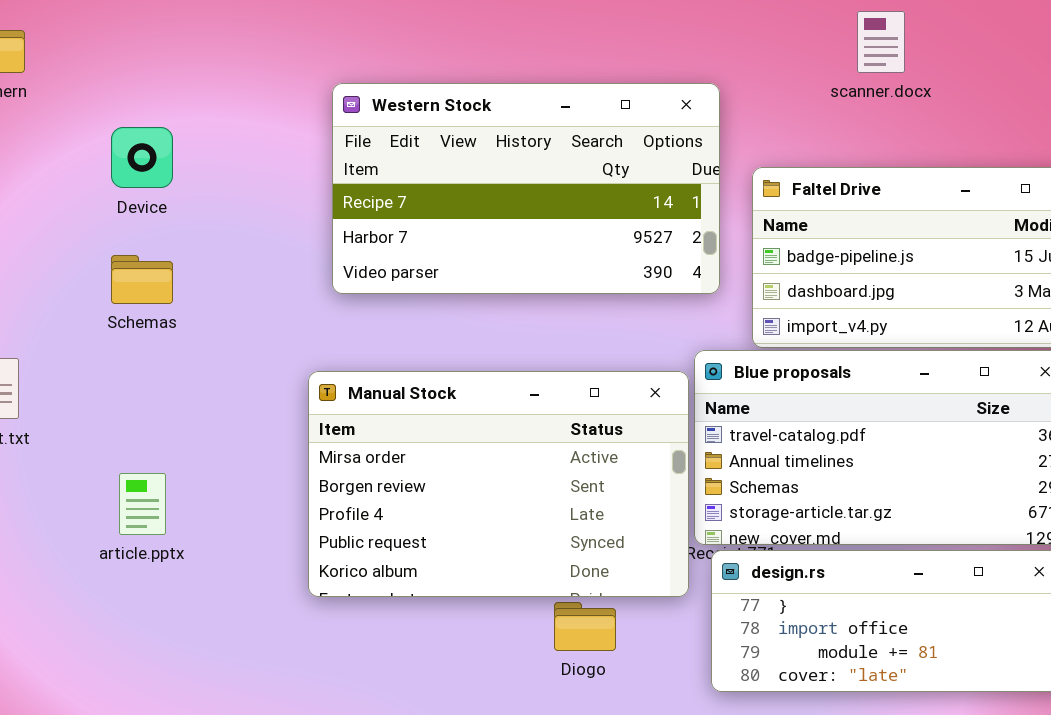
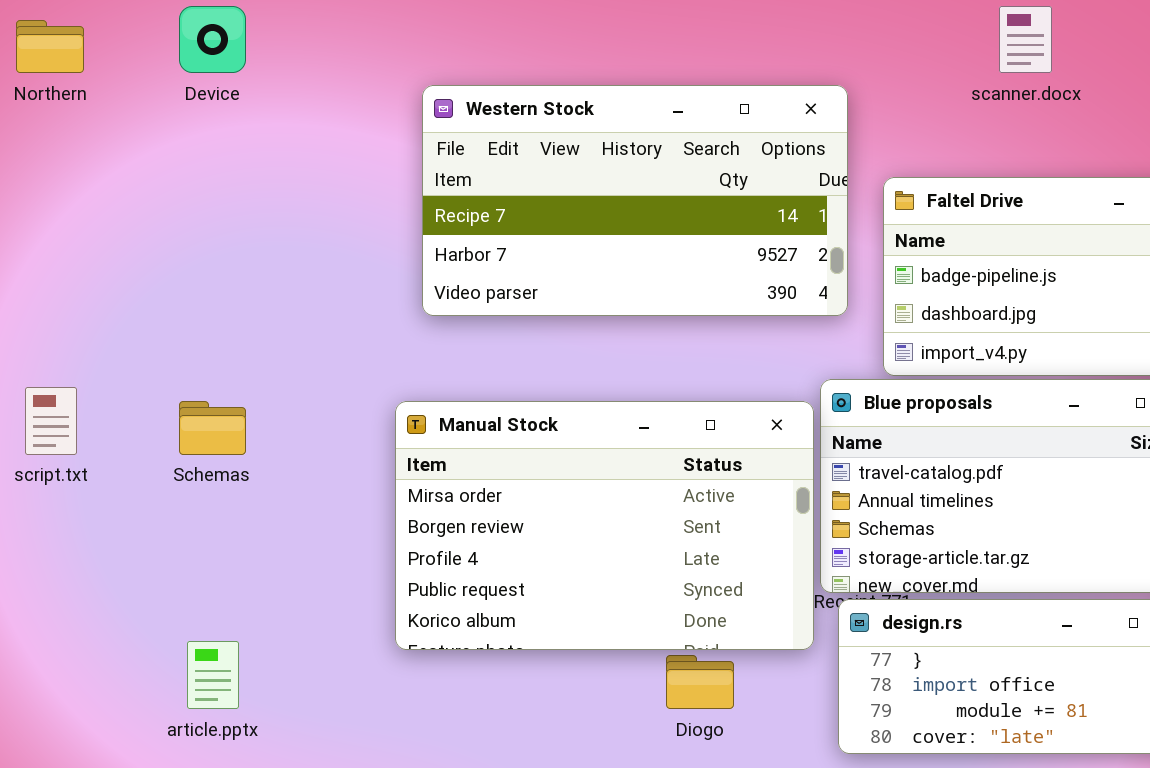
Device: [111,127,173,188] -> [179,6,246,73], moved
Schemas: [111,255,173,304] -> [179,401,246,455], moved
article.pptx: [119,473,166,535] -> [187,641,239,709], moved

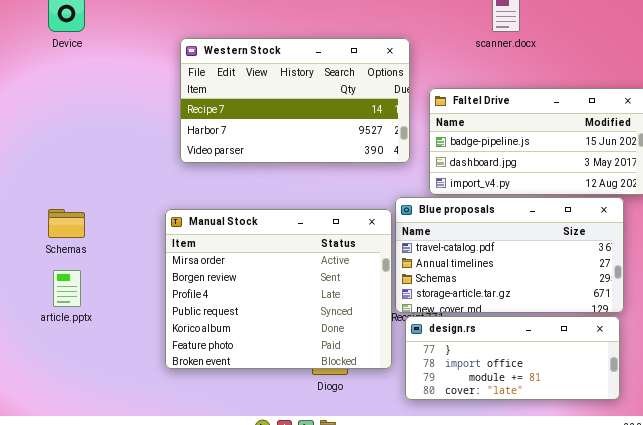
Manual Stock: [395,401,814,650] -> [165,209,392,369], resized
article.pptx: [187,641,239,709] -> [53,270,81,307], moved

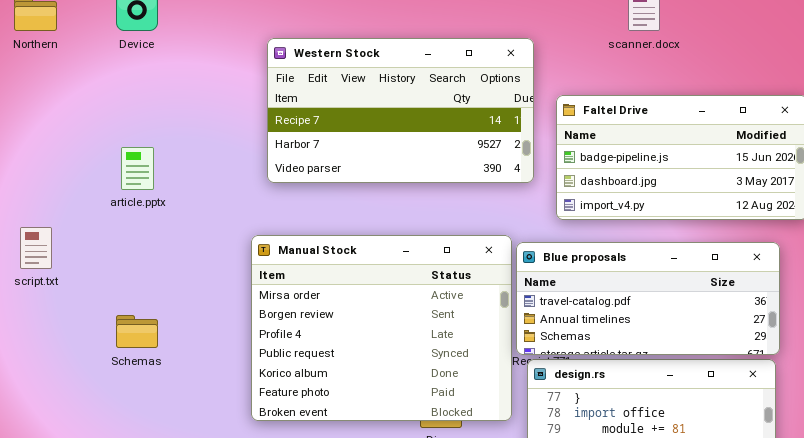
Blue proposals: [395,197,624,313] -> [516,242,780,355], resized
Schemas: [48,209,85,238] -> [116,315,158,348], moved
article.pptx: [53,270,81,307] -> [121,147,154,190], moved

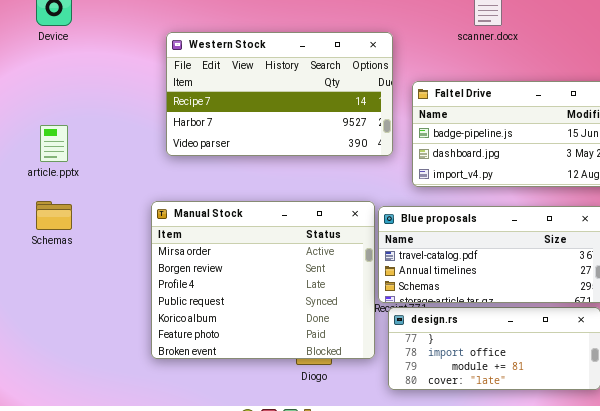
Schemas: [116,315,158,348] -> [36,201,72,230], moved

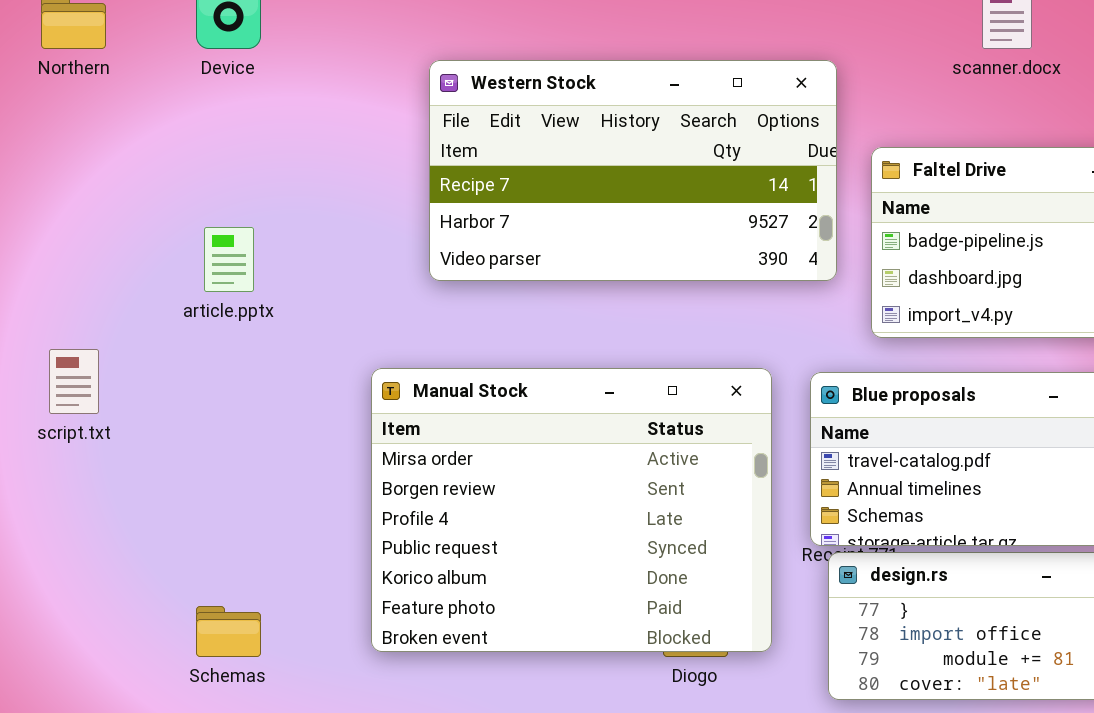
Schemas: [36,201,72,230] -> [196,606,261,657], moved
Manual Stock: [151,201,375,359] -> [371,368,772,652], moved

